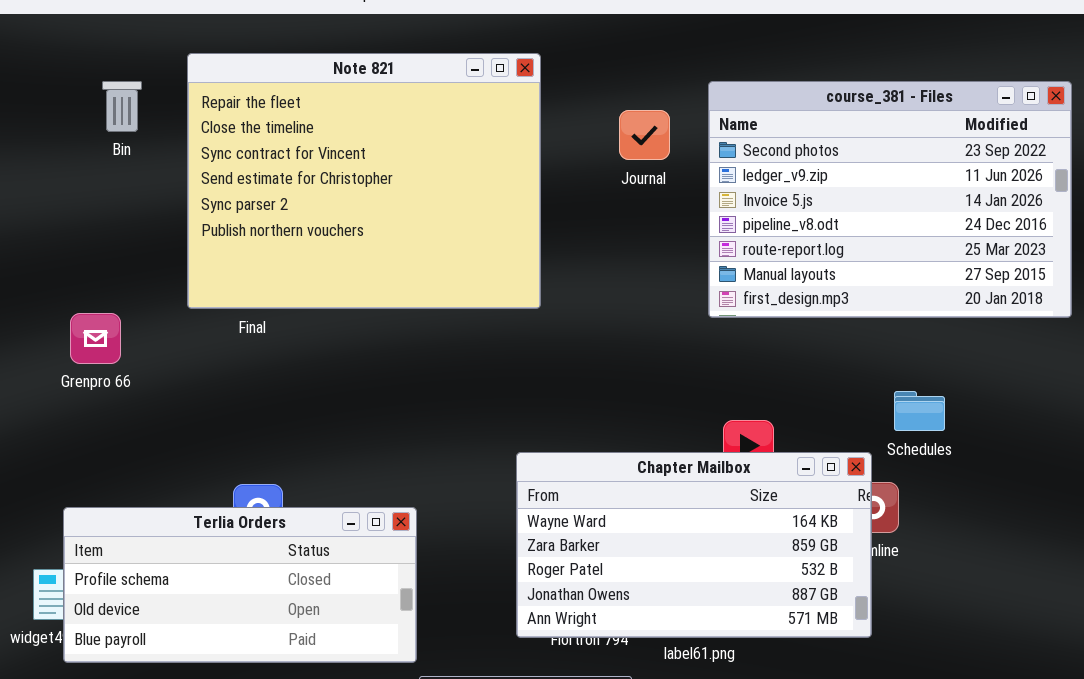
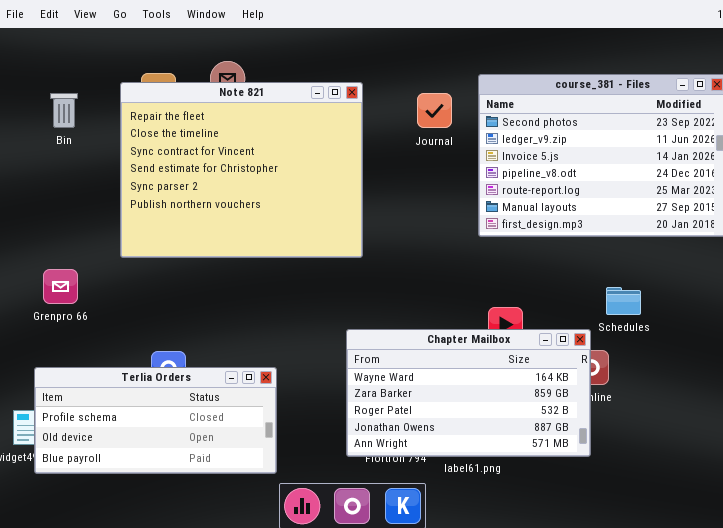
Note 821: [187,53,541,309] -> [120,82,363,258], moved
Bin: [102,81,142,132] -> [50,93,78,128], moved
Grenpro 66: [70,313,121,364] -> [43,269,78,304], moved

